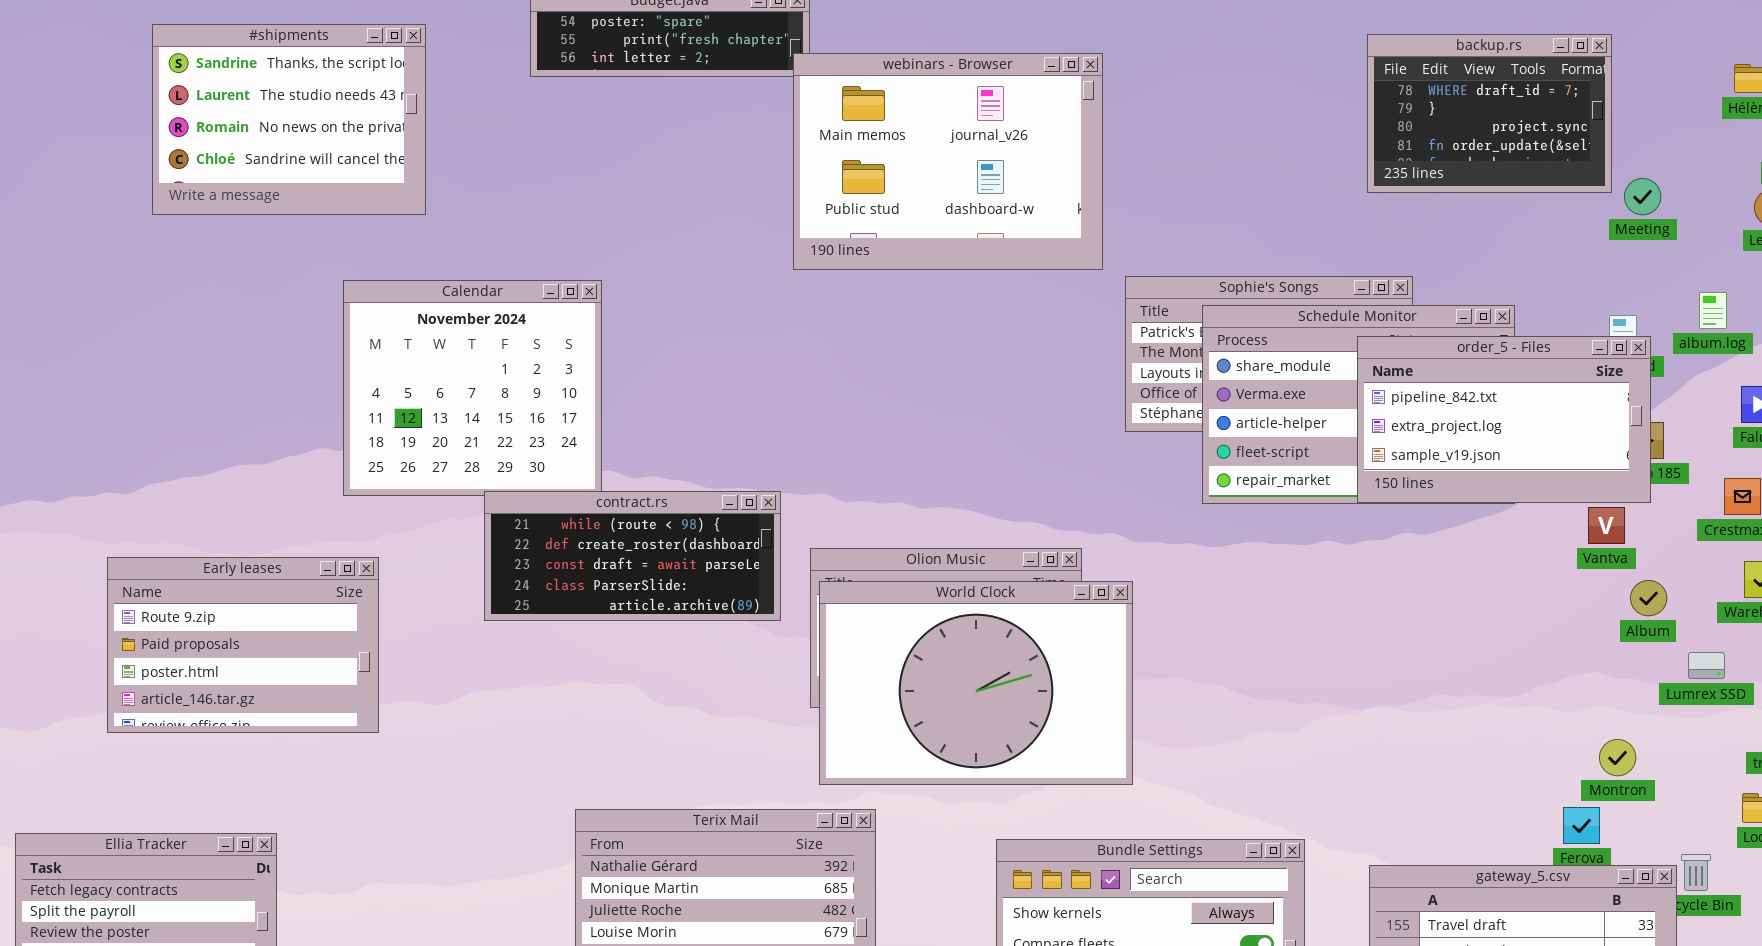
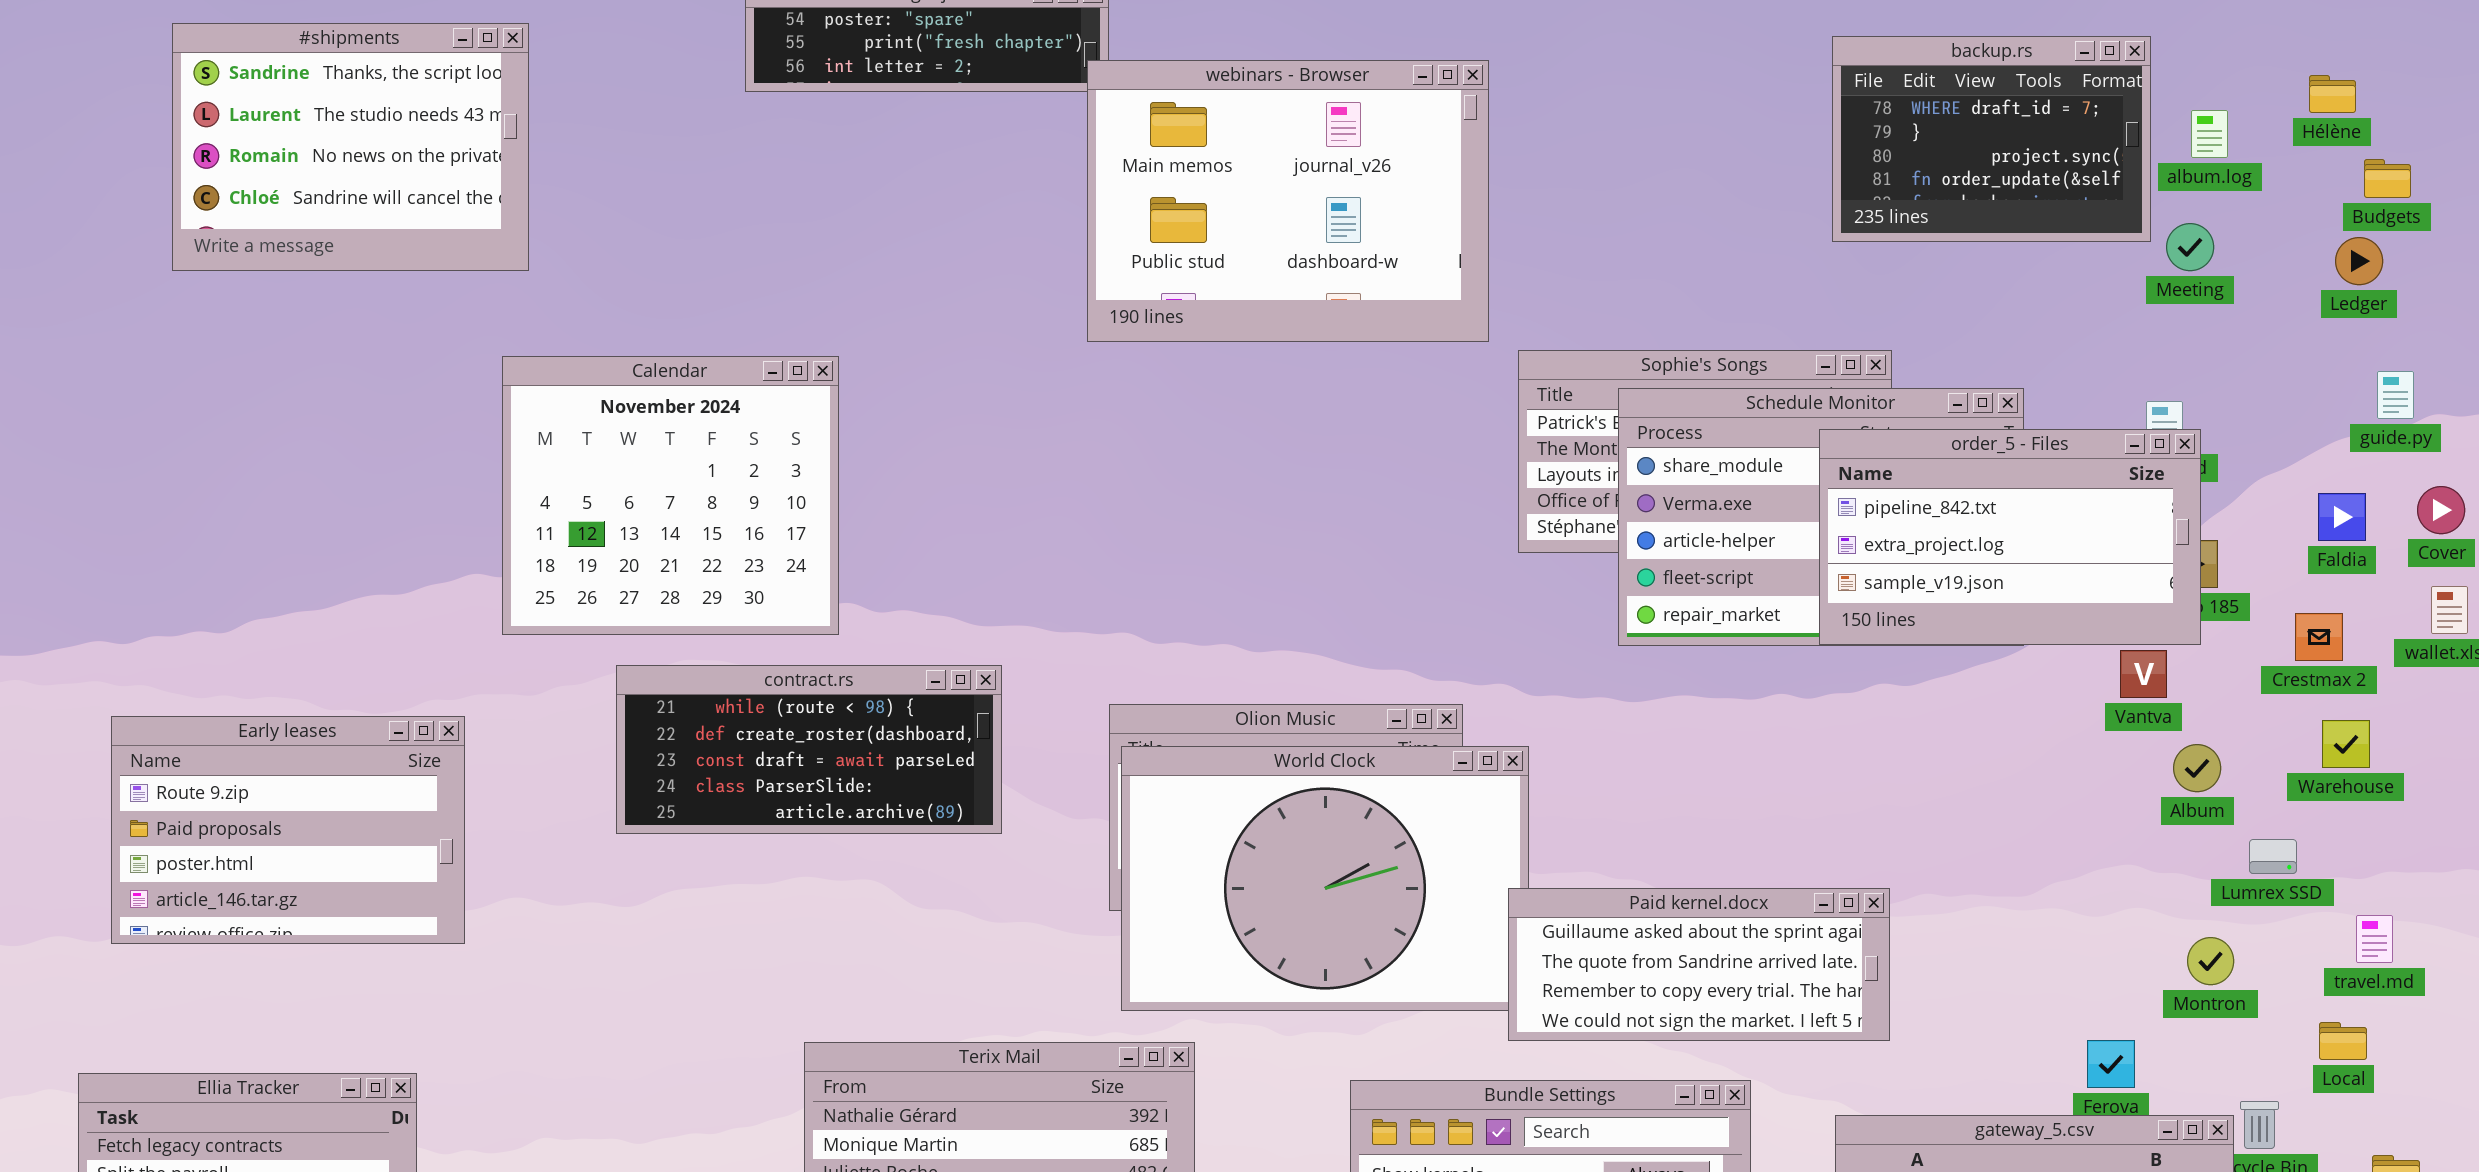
#shipments: [152,24,426,215] -> [172,23,529,271], moved
album.log: [1699,292,1727,329] -> [2191,110,2228,158], moved
contract.rs: [484,491,781,621] -> [616,665,1002,834], moved
Early leases: [107,557,379,733] -> [111,716,465,944], moved
Paid kernel.docx: none -> [1508,888,1890,1041], opened
Montron: [1599,739,1636,776] -> [2187,937,2234,985], moved

